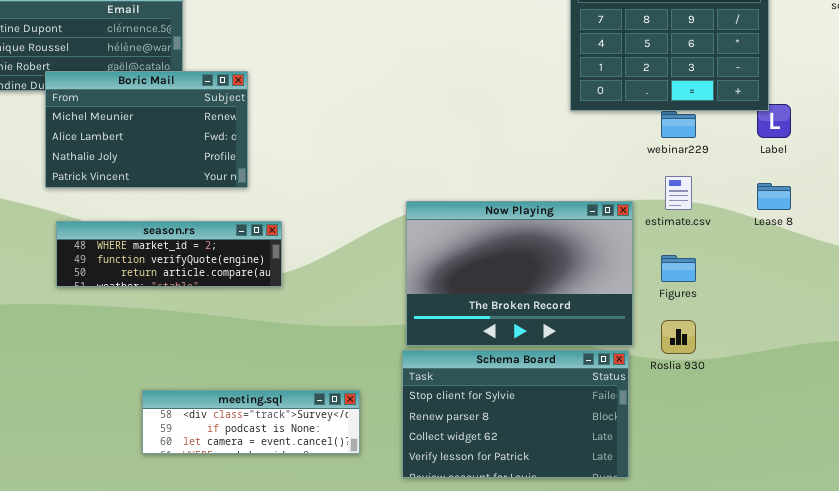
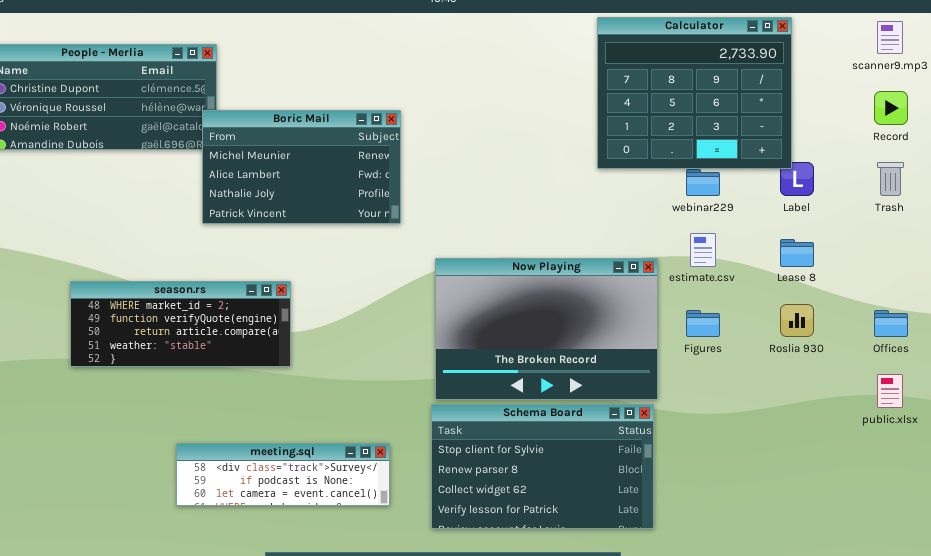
Boric Mail: [45,71,248,188] -> [202,110,401,224], moved
season.rs: [56,221,282,287] -> [70,281,291,367], moved, resized
Roslia 930: [661,320,696,354] -> [780,304,814,337], moved

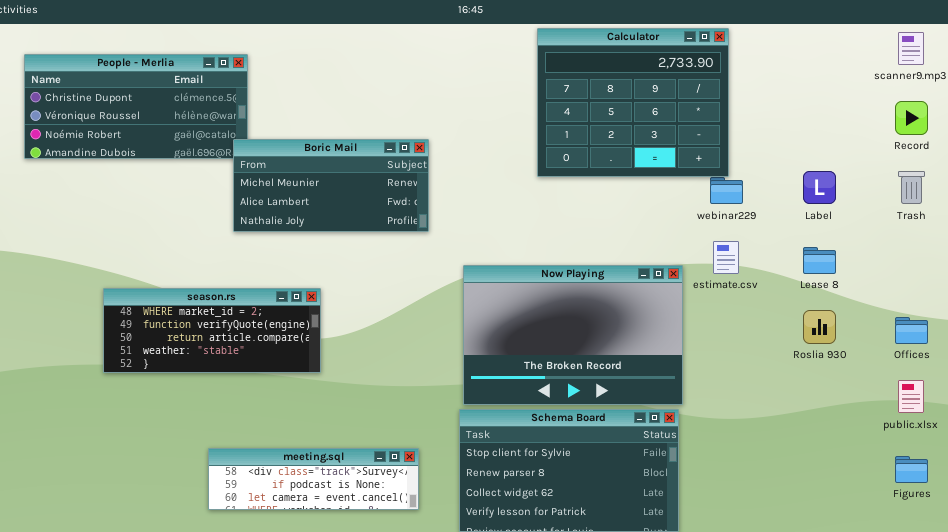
Calculator: [597,17,792,169] -> [537,28,729,177], moved
Boric Mail: [202,110,401,224] -> [233,139,429,232], resized
Figures: [686,310,720,337] -> [895,456,928,483], moved

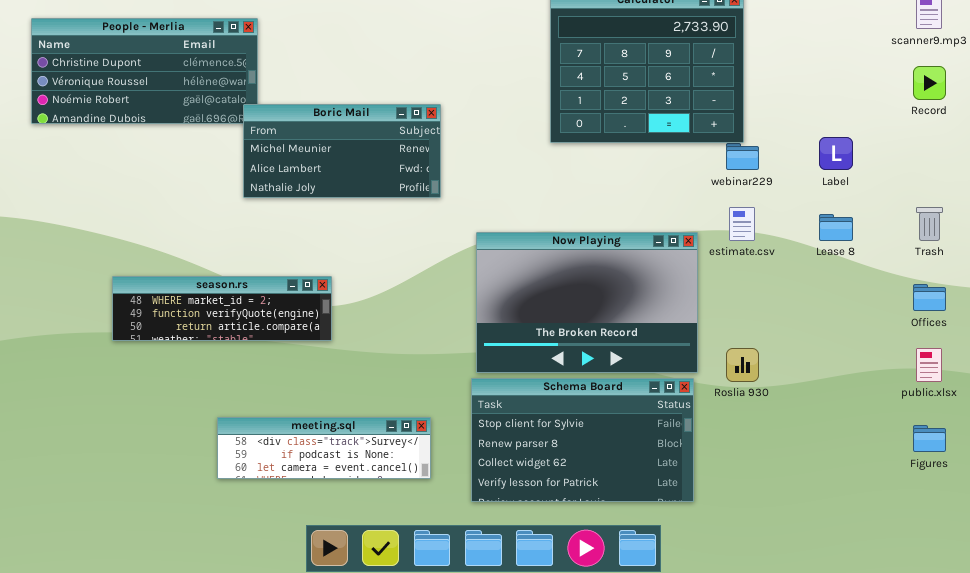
Trash: [898,171,925,204] -> [916,207,943,241], moved
season.rs: [103,288,321,373] -> [112,276,332,341], resized
Roslia 930: [803,310,836,344] -> [726,348,759,382], moved

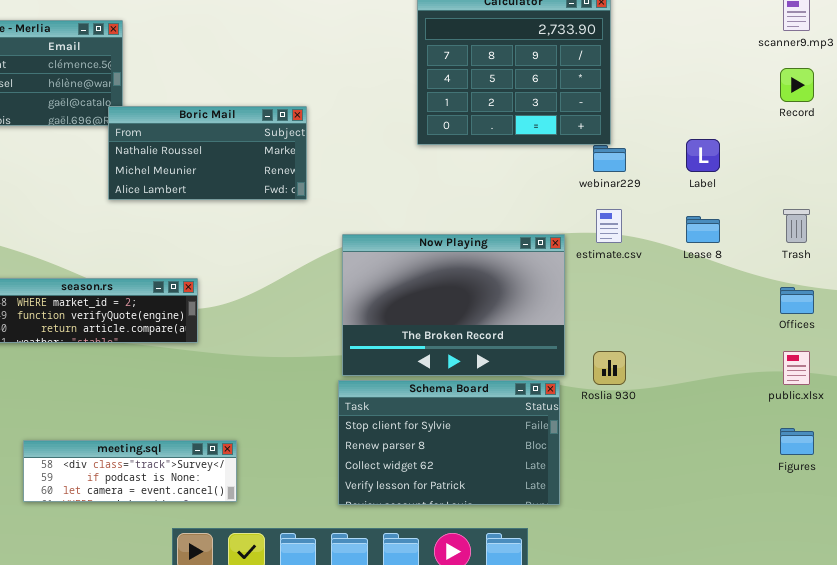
Boric Mail: [243,104,441,198] -> [108,106,307,200], scrolled up 1 row
meeting.sql: [217,417,431,479] -> [23,440,237,502], moved

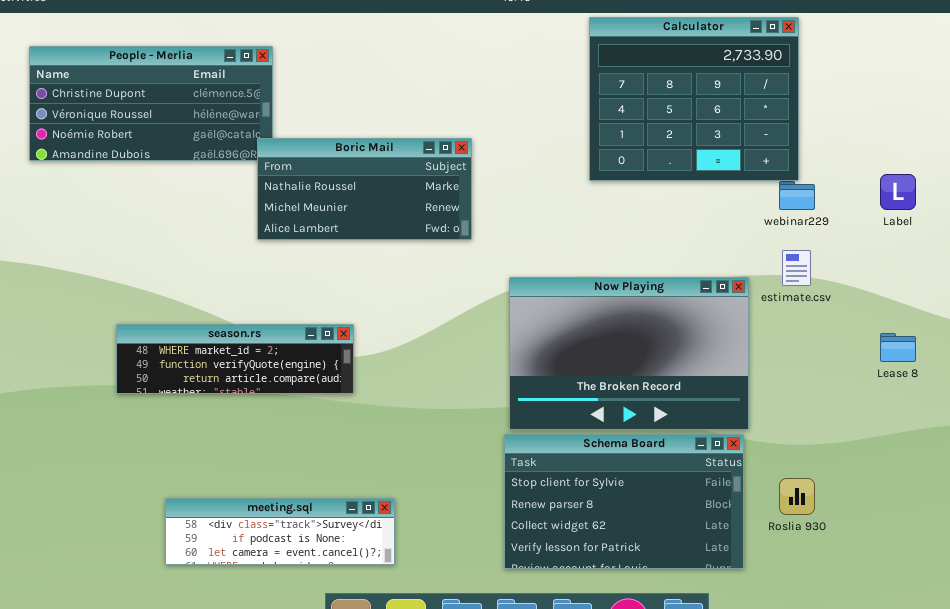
Lease 8: [686,216,720,243] -> [880,333,916,362], moved
Roslia 930: [593,351,626,385] -> [779,478,815,515], moved

